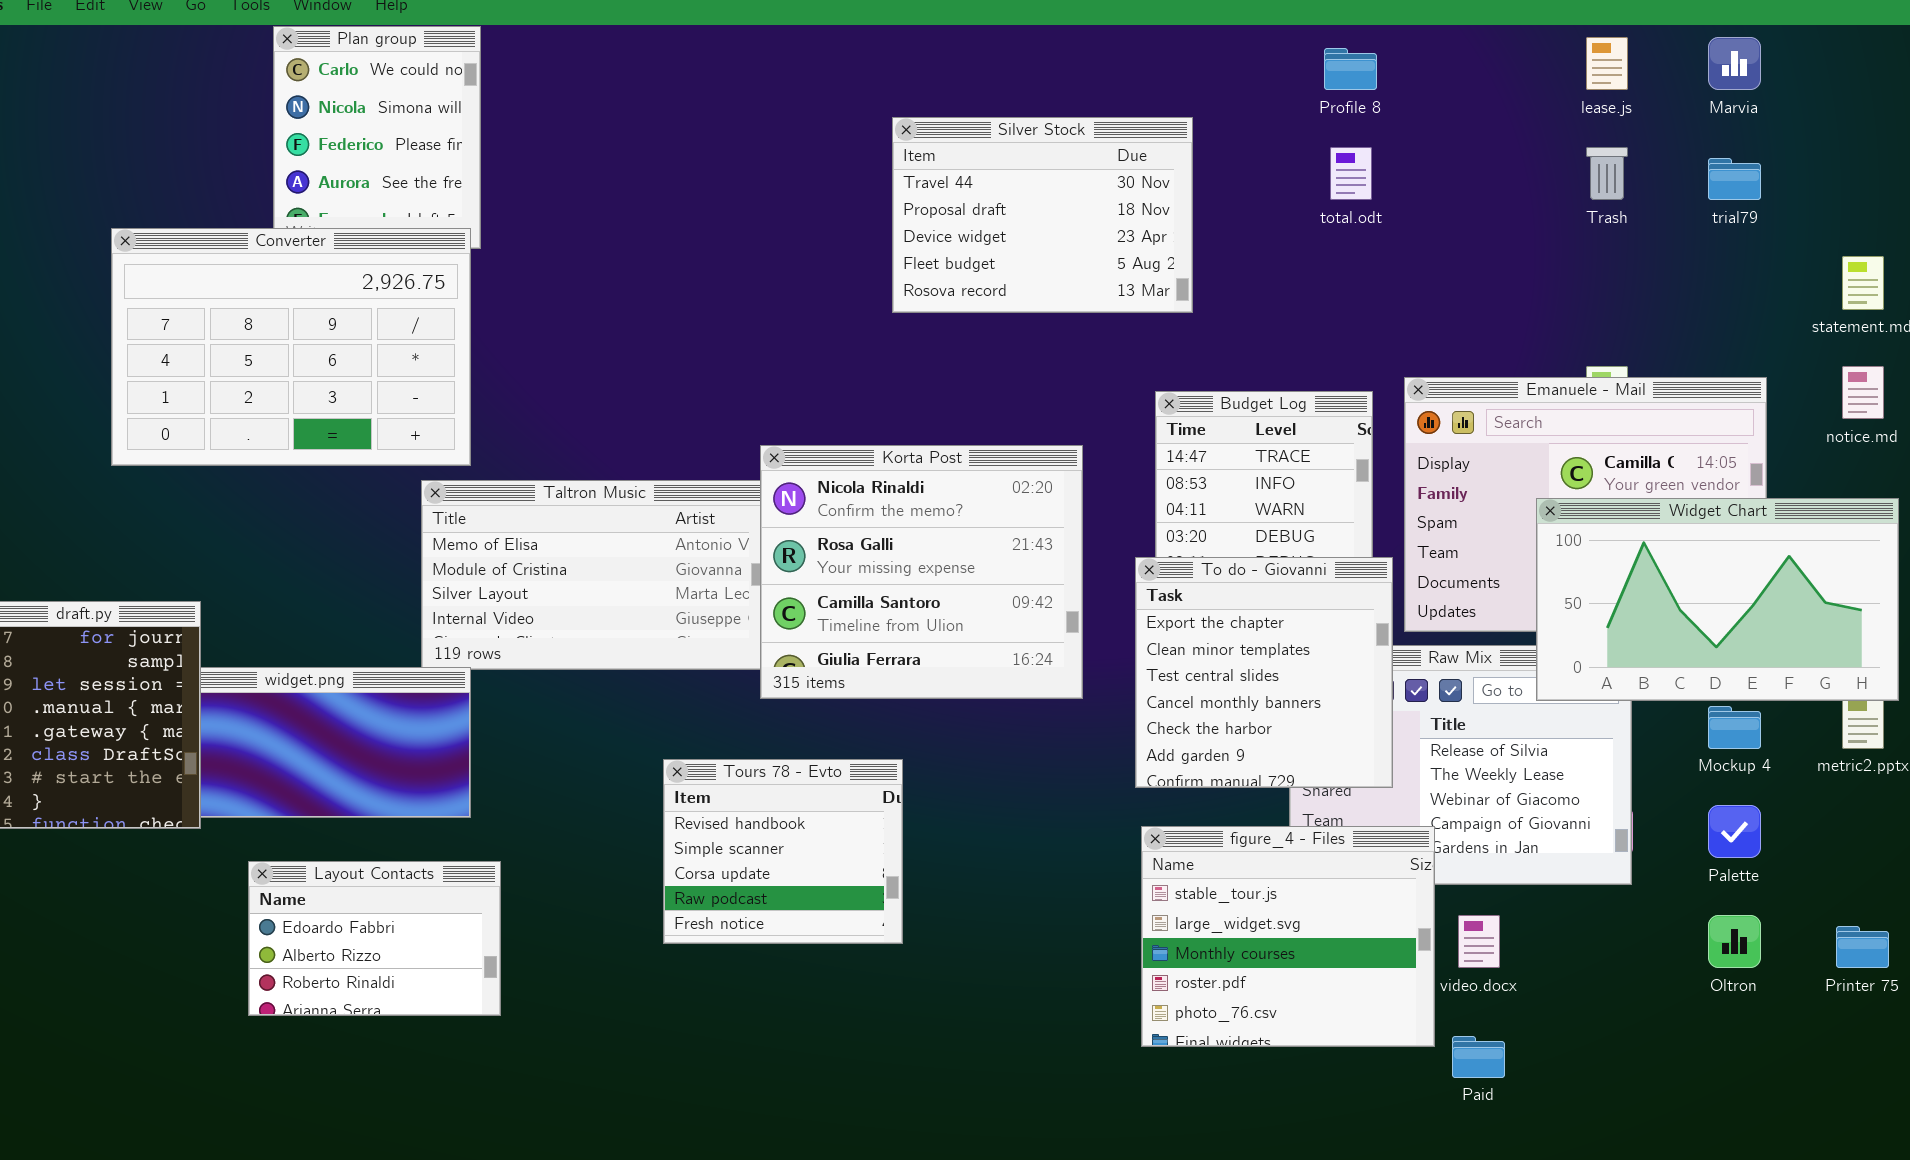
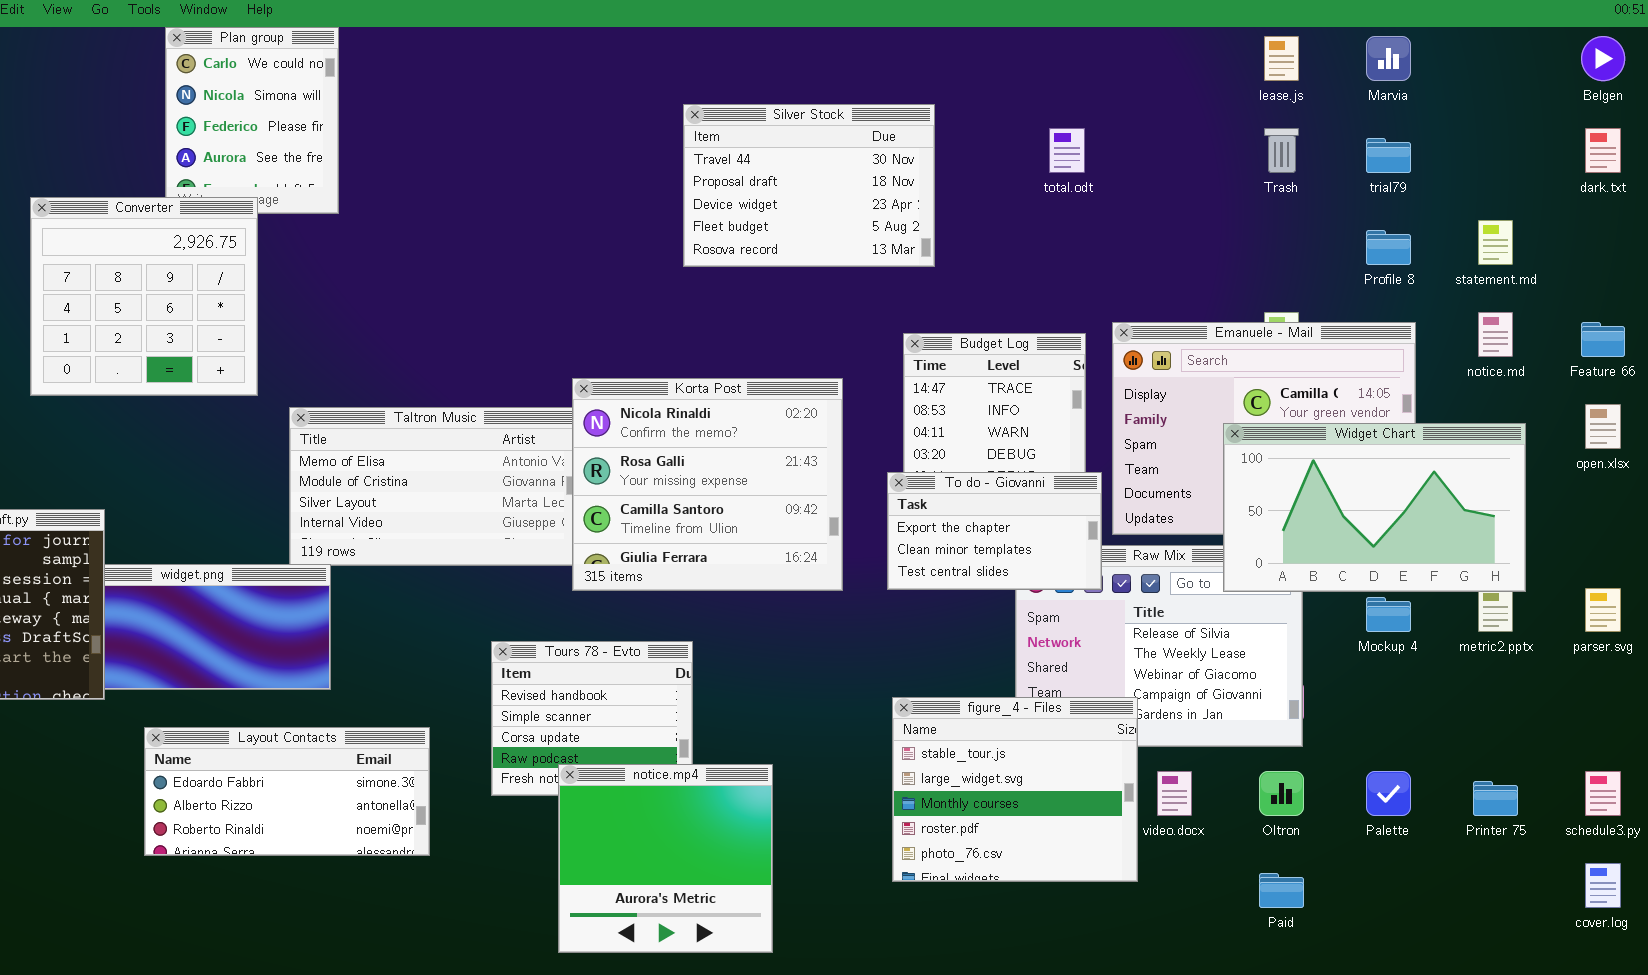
Profile 8: [1324,48,1377,90] -> [1366,230,1411,265], moved
Converter: [111,228,471,466] -> [30,197,258,396], resized
To do - Giovanni: [1135,557,1393,788] -> [887,472,1102,590], resized
Palette: [1708,805,1761,858] -> [1366,771,1411,816], moved
Layout Contacts: [248,861,501,1016] -> [144,727,430,856], resized
notice.mp4: none -> [558,764,773,953], opened
Oltron: [1708,915,1761,968] -> [1259,771,1304,816], moved
Paid: [1452,1036,1505,1078] -> [1259,873,1304,908], moved

